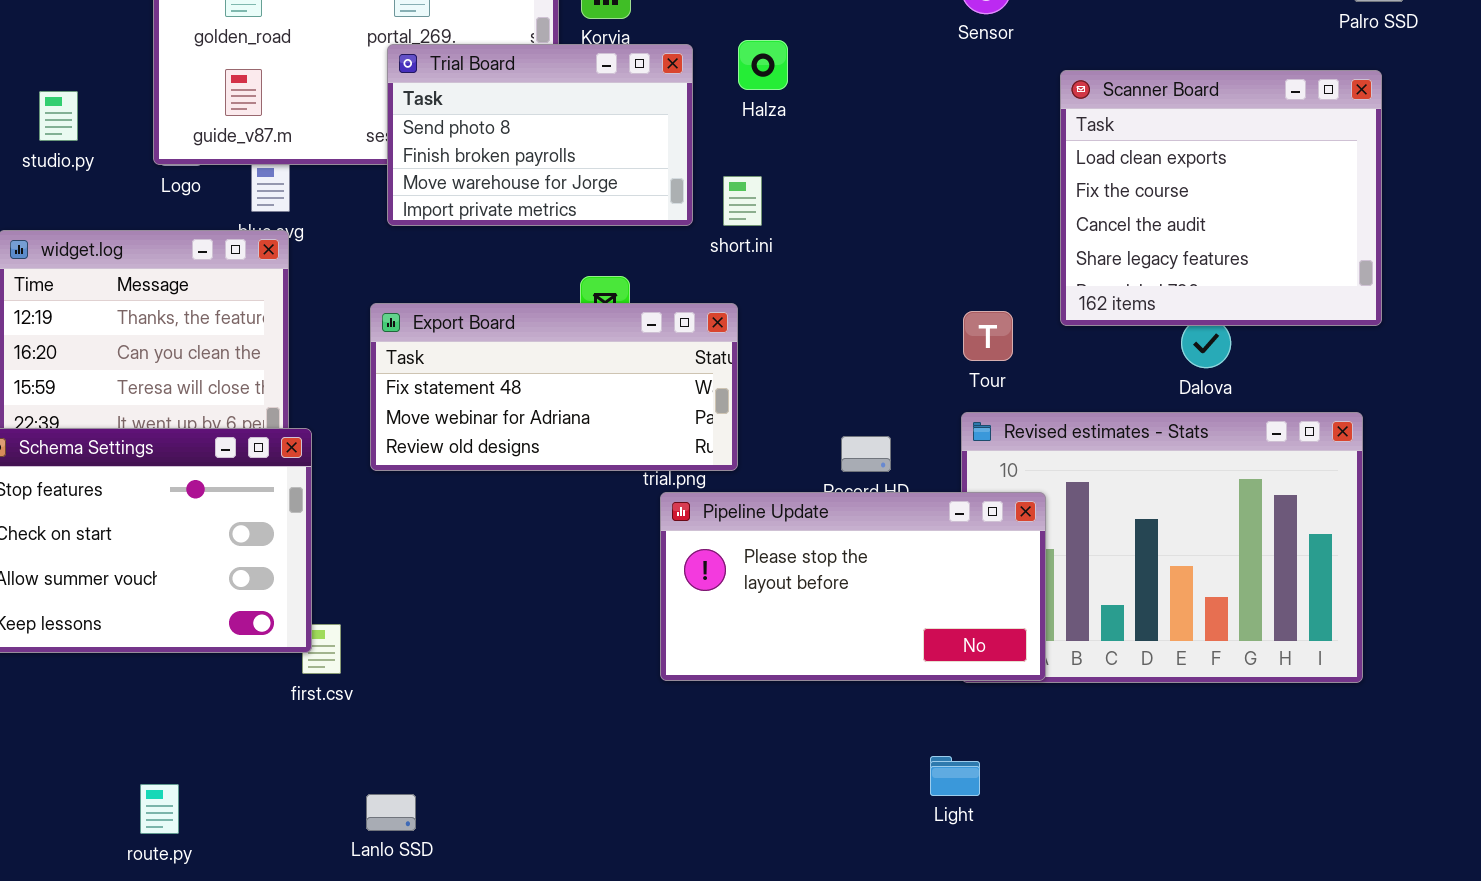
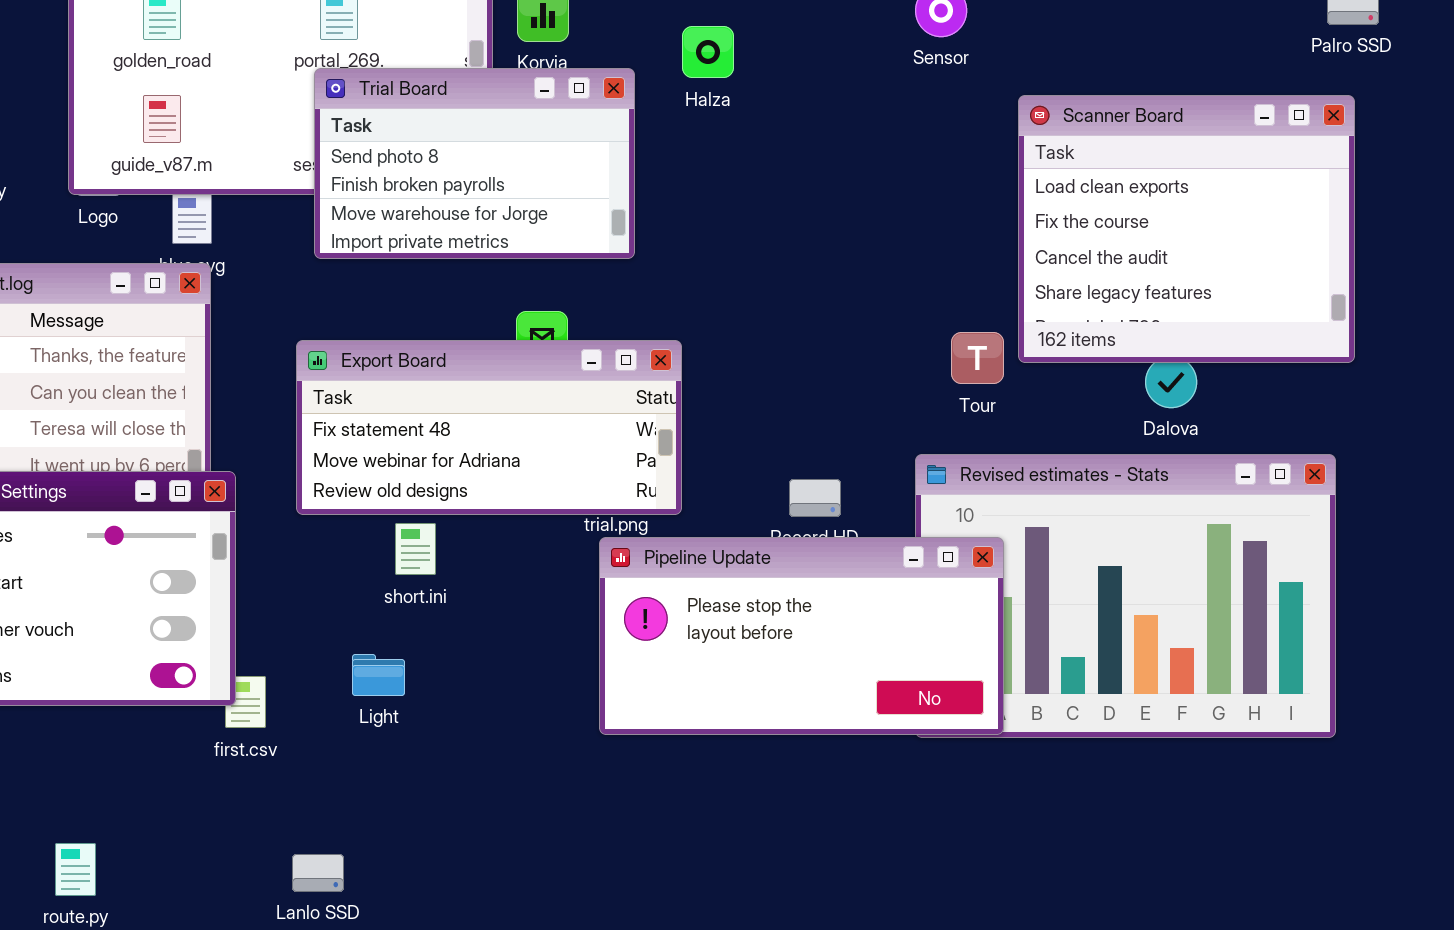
Halza: [738,40,788,90] -> [682,26,734,78], moved
short.ini: [723,176,762,226] -> [395,523,436,575], moved
Tour: [963,311,1013,361] -> [951,332,1004,384], moved
Light: [930,756,980,796] -> [352,654,405,696], moved

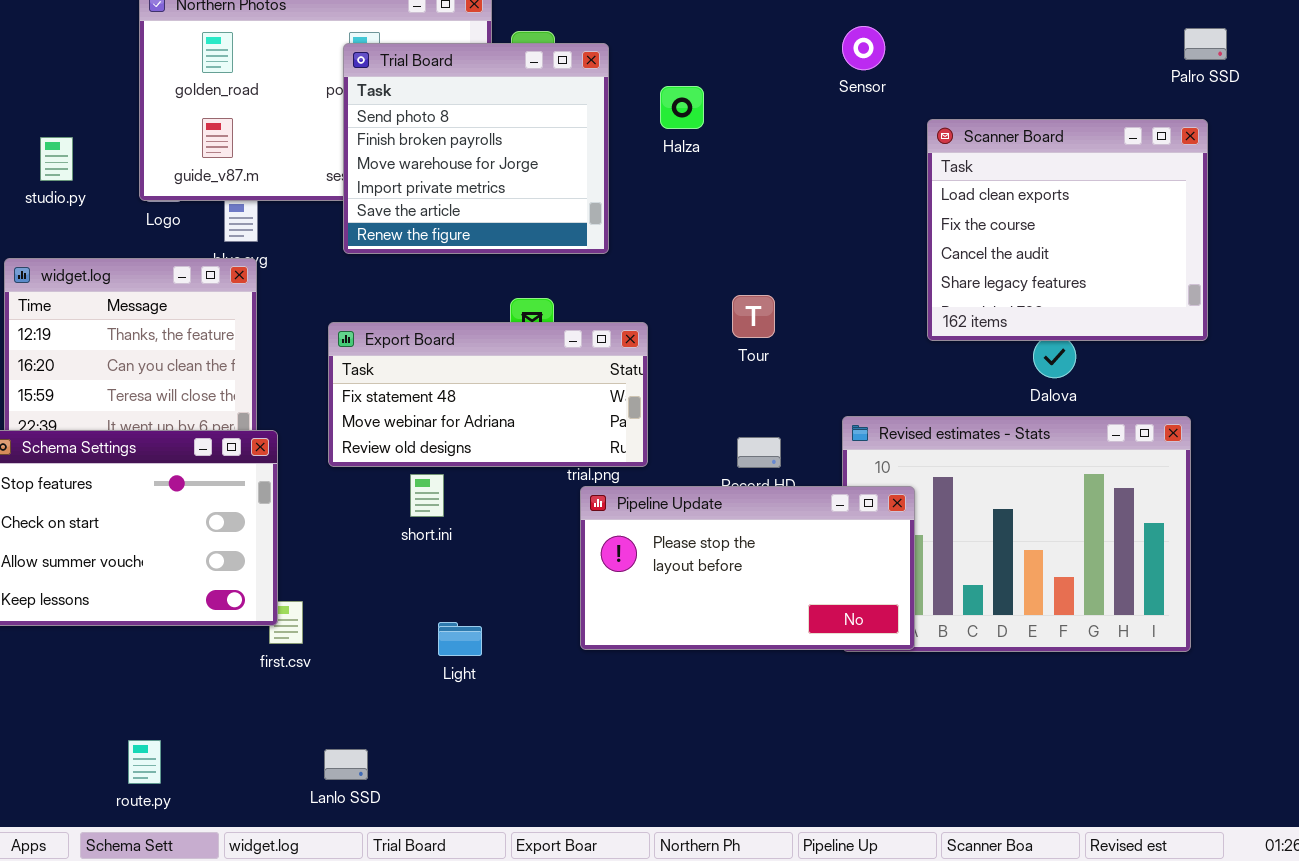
Halza: [682,26,734,78] -> [660,86,704,129], moved
Trial Board: [314,68,635,259] -> [343,43,609,254], resized
Tour: [951,332,1004,384] -> [732,295,775,338], moved
Light: [352,654,405,696] -> [438,622,482,656], moved

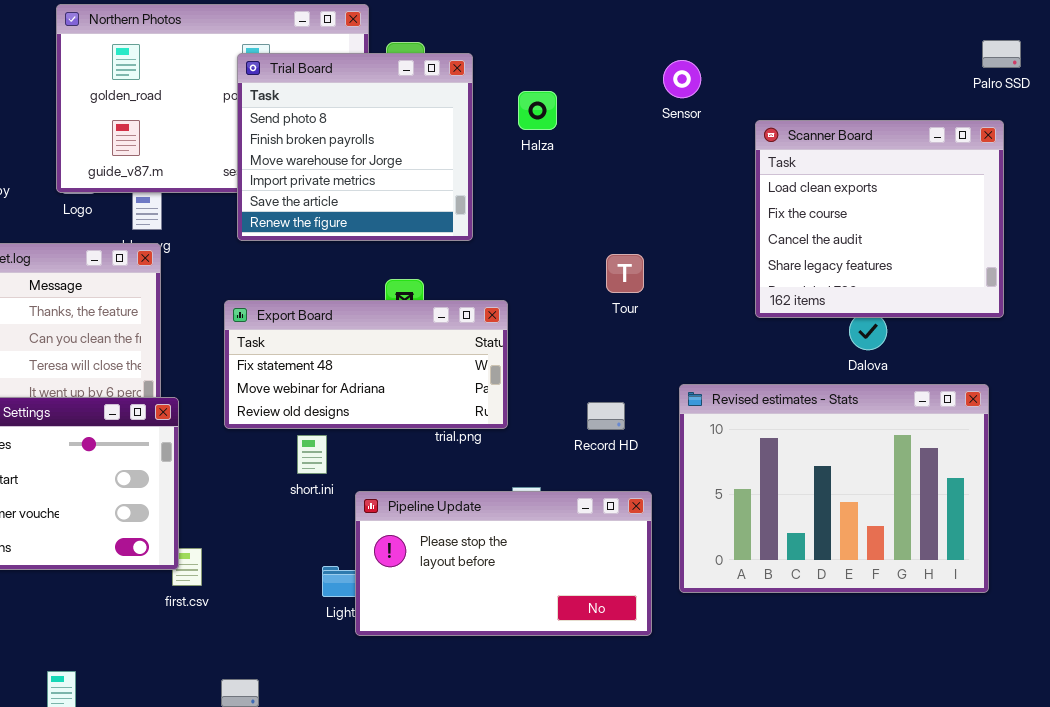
Sensor: [842,26,885,70] -> [663,60,701,98], moved
Tour: [732,295,775,338] -> [606,254,644,293], moved
Pipeline Update: [580,486,915,650] -> [355,491,652,636], moved

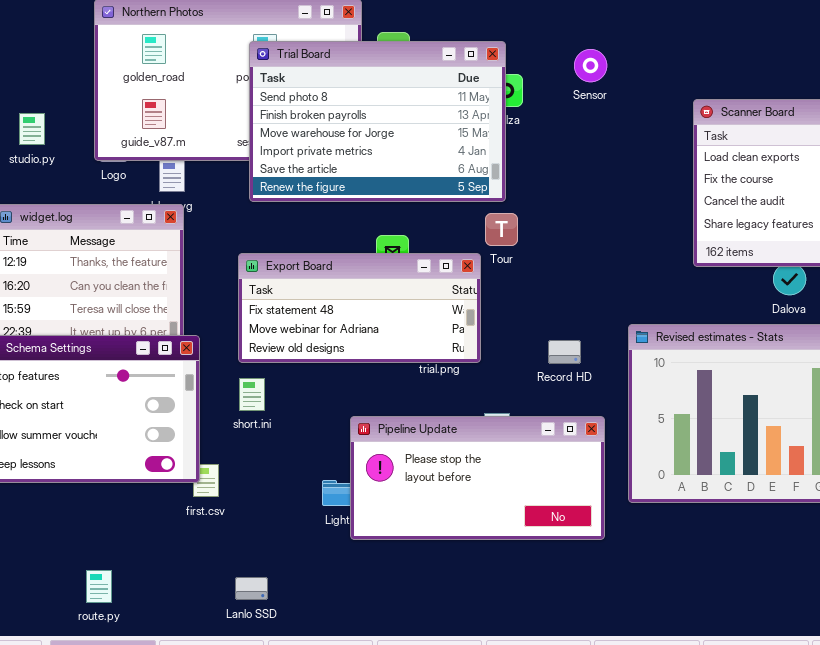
Trial Board: [237,53,473,241] -> [249,41,506,202], resized
Sensor: [663,60,701,98] -> [574,49,607,82], moved
Tour: [606,254,644,293] -> [485,213,518,246], moved
short.ini: [297,435,327,474] -> [239,378,265,411], moved

